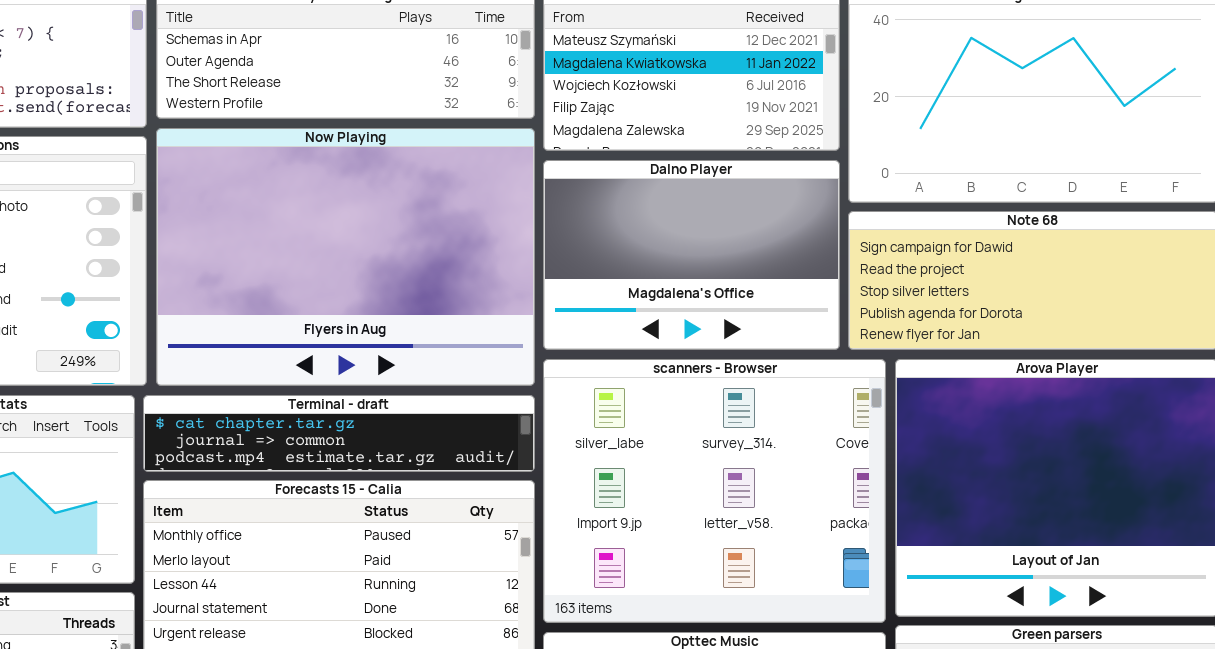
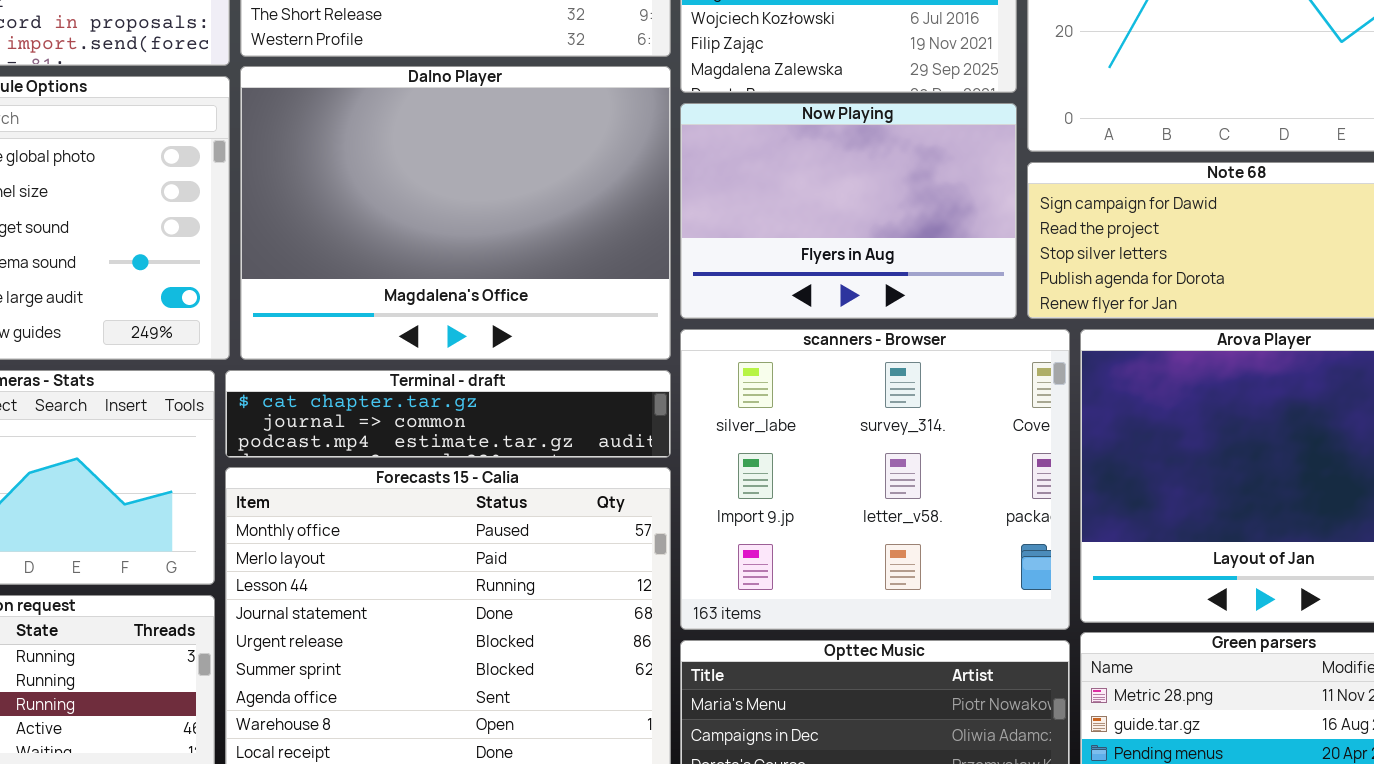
Now Playing: [156,128,535,386] -> [680,103,1017,319], moved, resized
Dalno Player: [543,160,840,350] -> [240,66,671,360], moved, resized

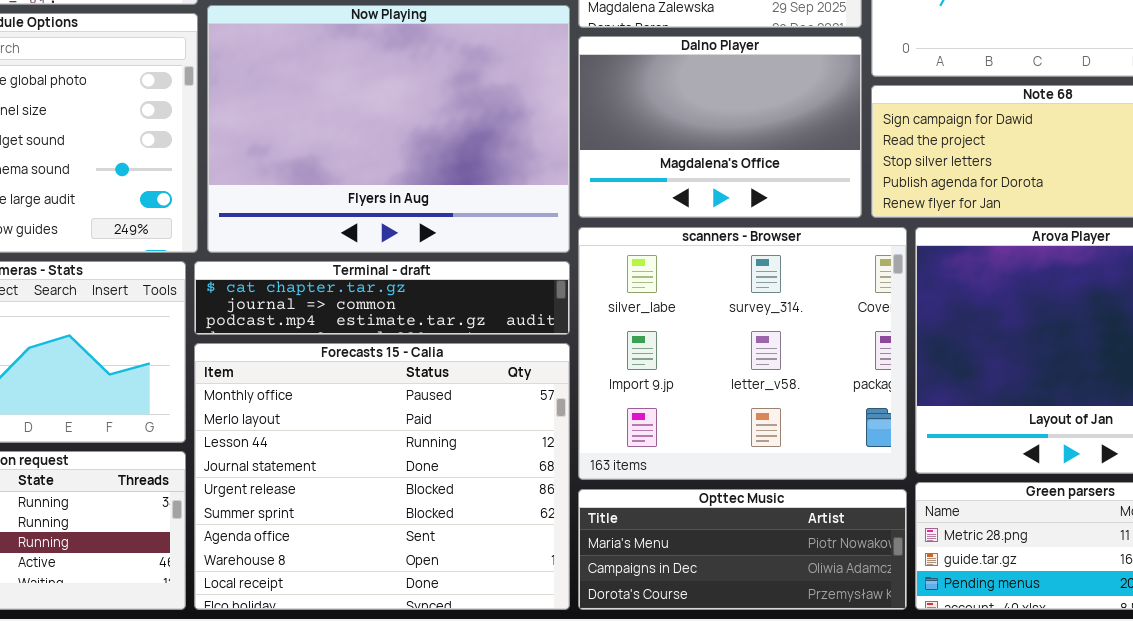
Dalno Player: [240,66,671,360] -> [578,36,862,218], moved, resized
Now Playing: [680,103,1017,319] -> [207,5,570,253], moved, resized

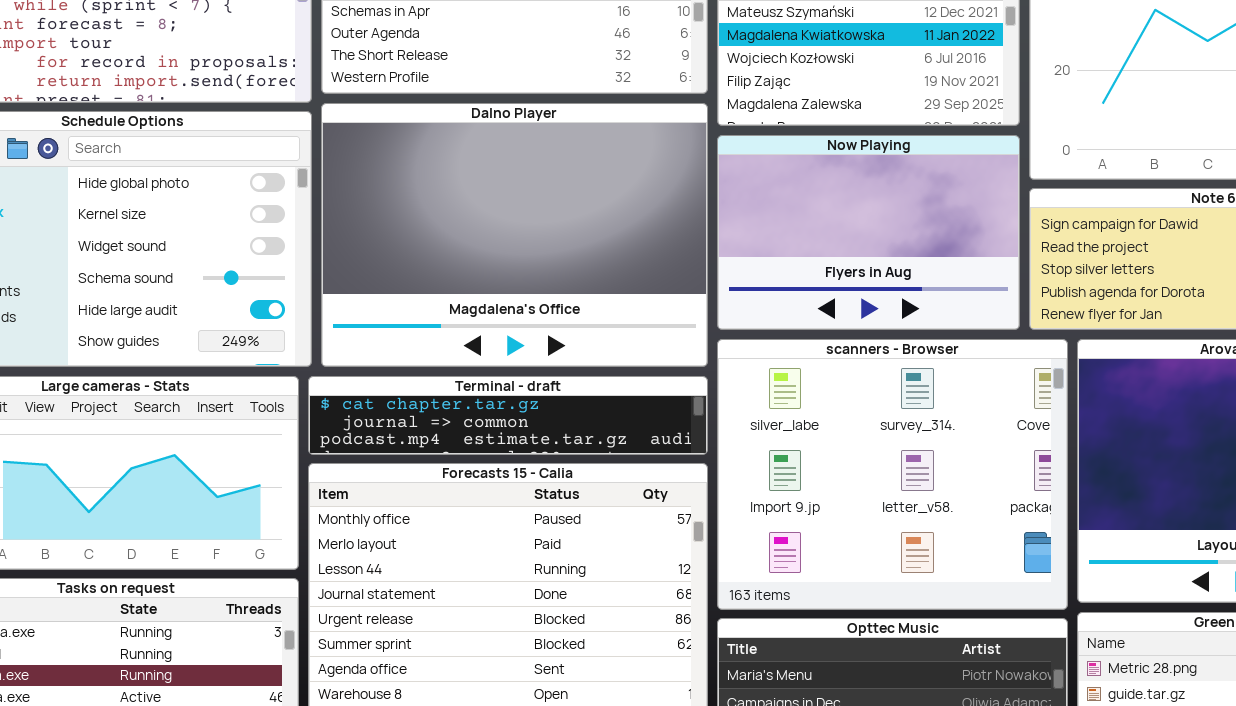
Now Playing: [207,5,570,253] -> [717,135,1020,330], moved, resized
Dalno Player: [578,36,862,218] -> [321,103,708,367], moved, resized

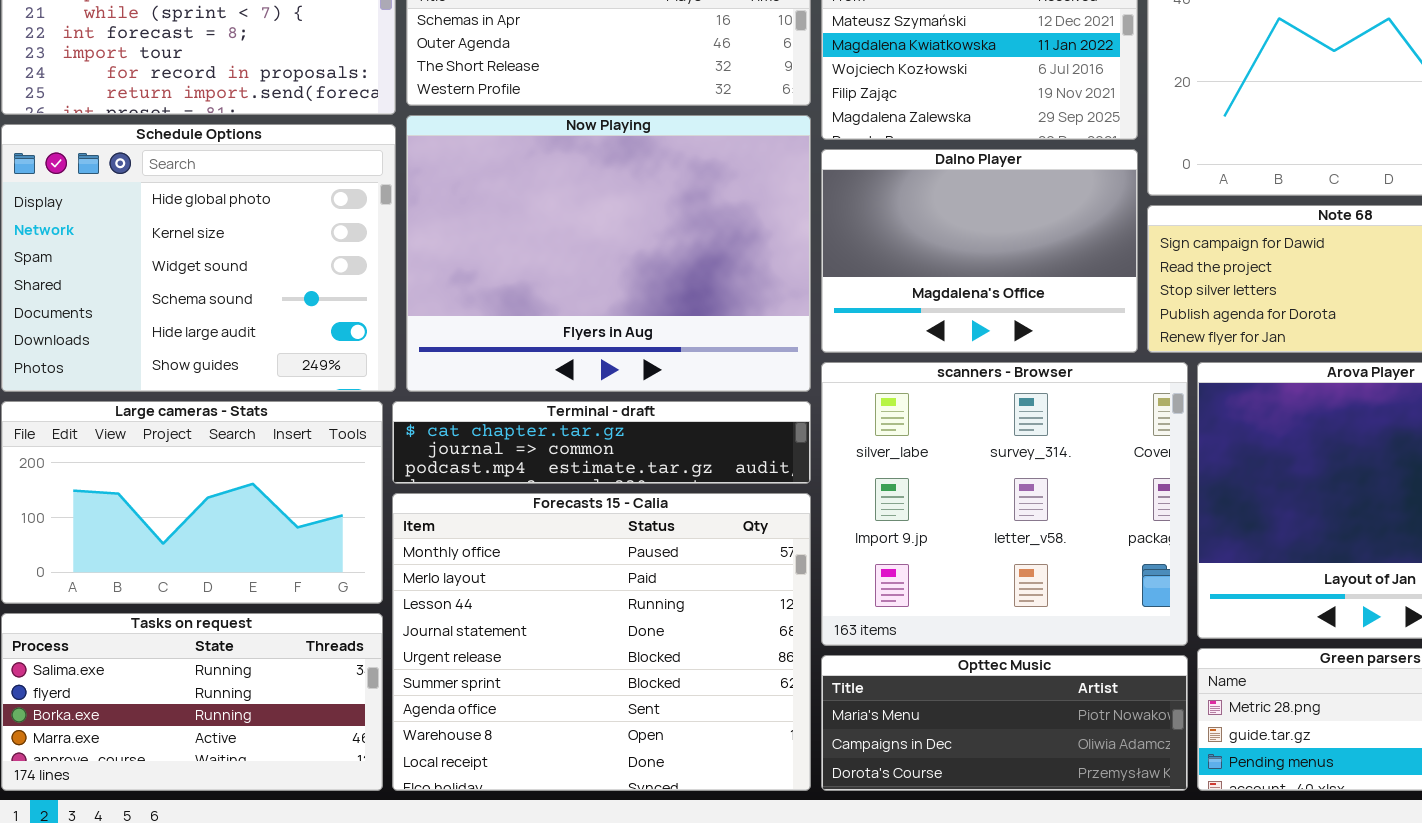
Dalno Player: [321,103,708,367] -> [821,149,1138,353], moved, resized
Now Playing: [717,135,1020,330] -> [406,115,811,392], moved, resized

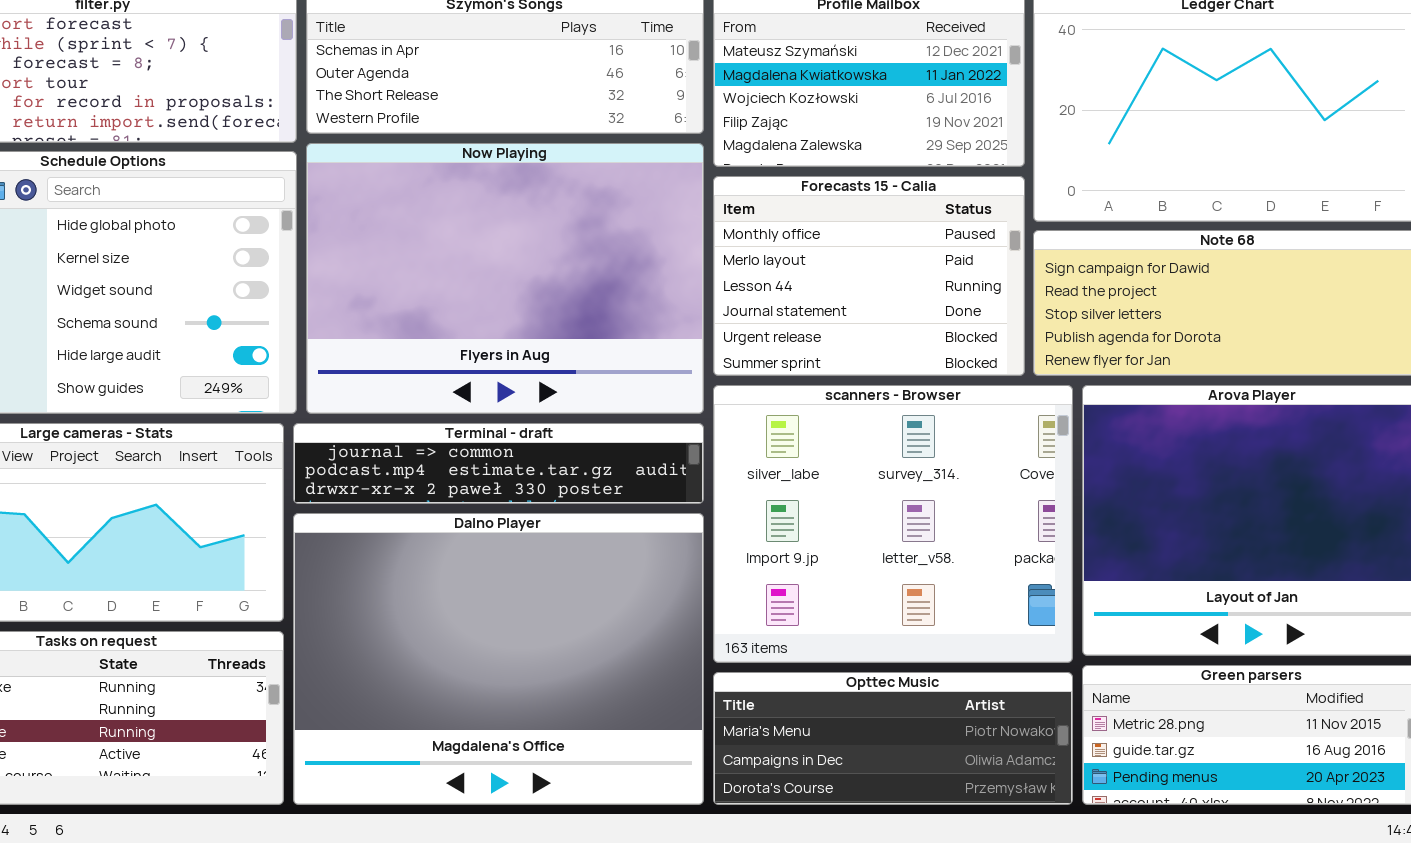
Dalno Player: [821,149,1138,353] -> [293,513,704,805], moved, resized
Terminal - draft: [392,401,811,484] -> [293,423,704,504], scrolled down 1 row
Forecasts 15 - Calia: [392,493,811,791] -> [713,176,1025,376], moved, resized

